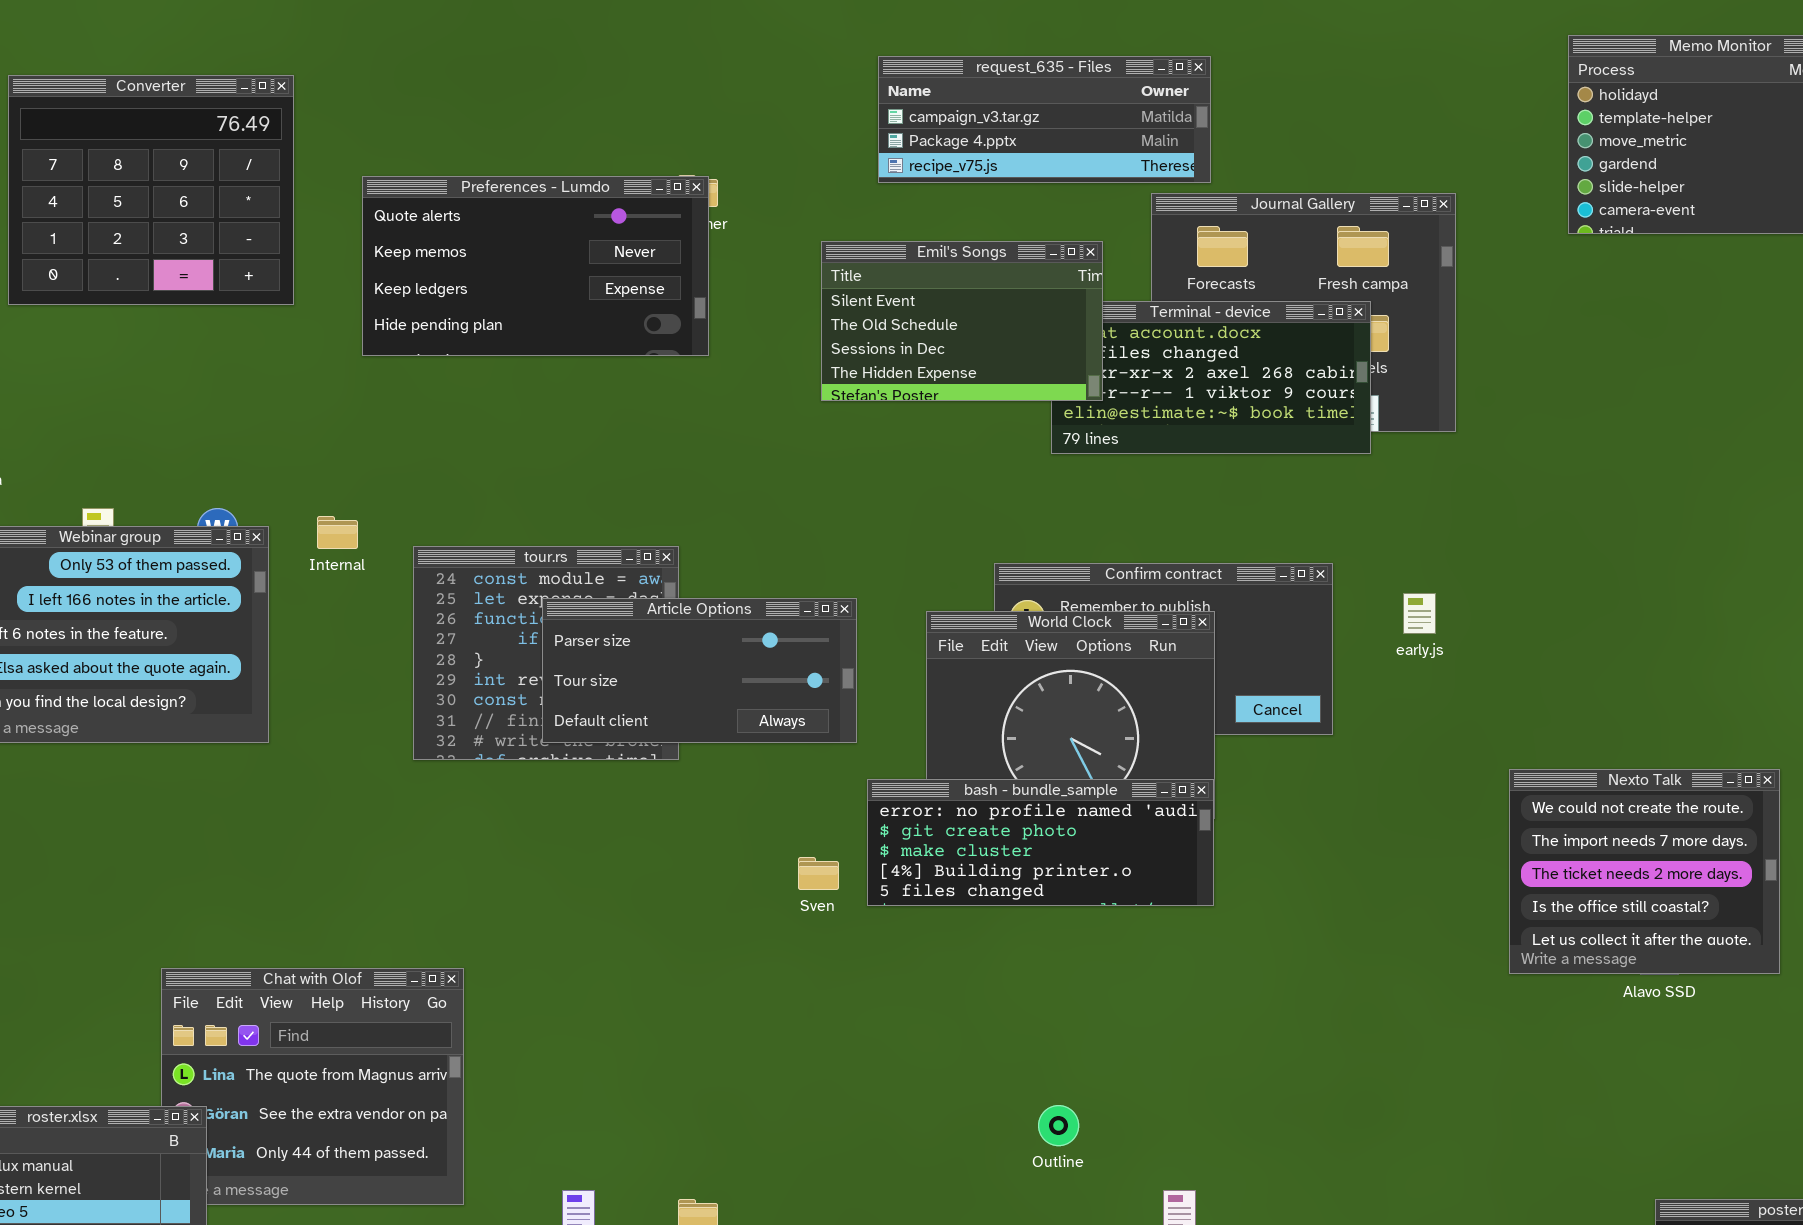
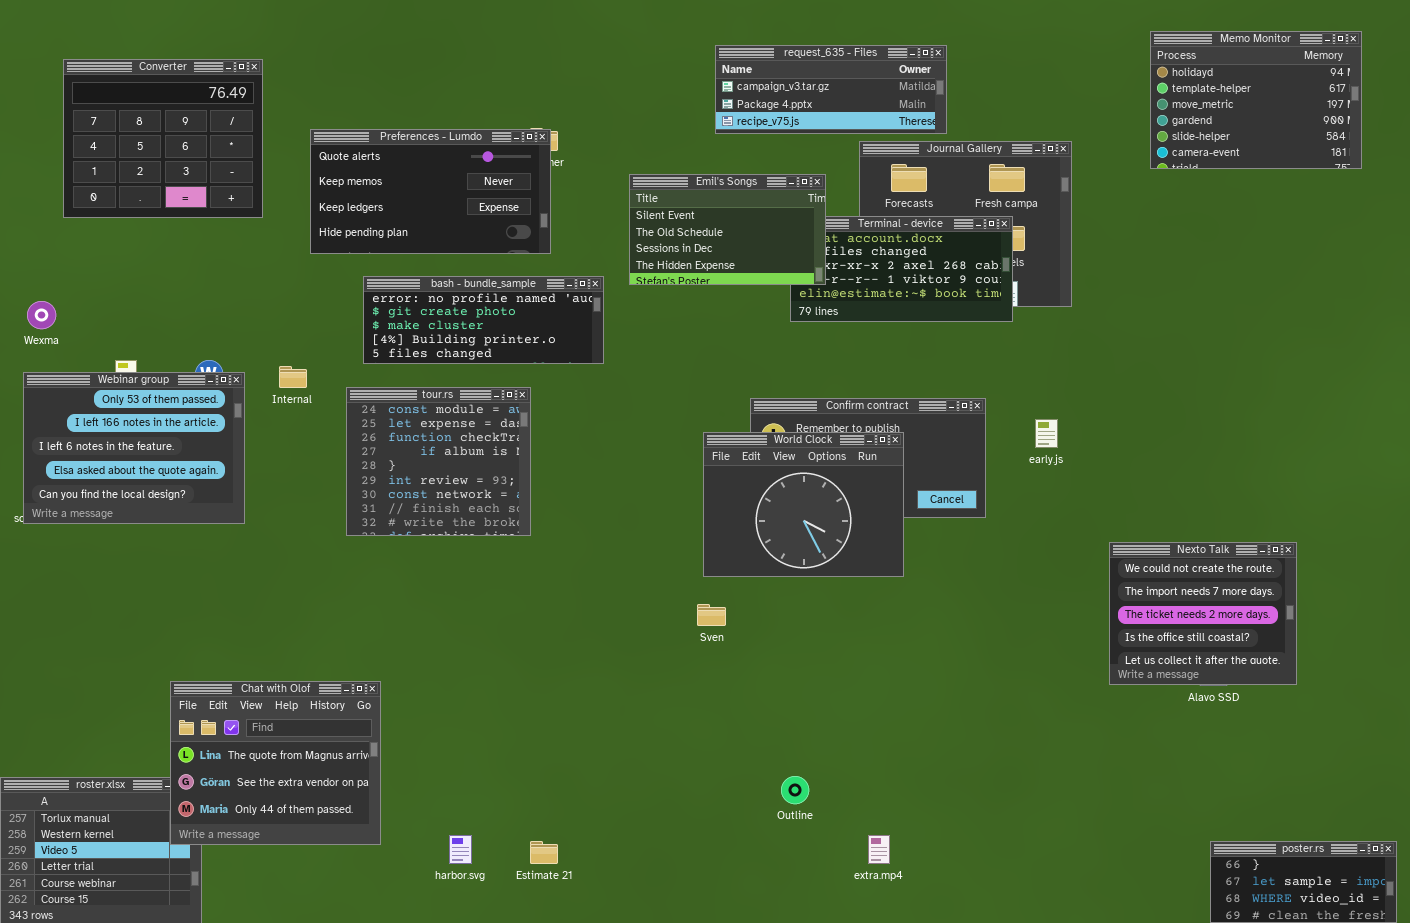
request_635 - Files: [878,56,1211,183] -> [715,45,947,134], moved
Article Options: [542,598,857,743] -> none, closed
bash - bundle_sample: [867,779,1214,906] -> [363,276,604,364], moved
Sven: [798,857,839,890] -> [697,604,726,626], moved
Chat with Olof: [161,968,464,1205] -> [170,681,381,845], raised

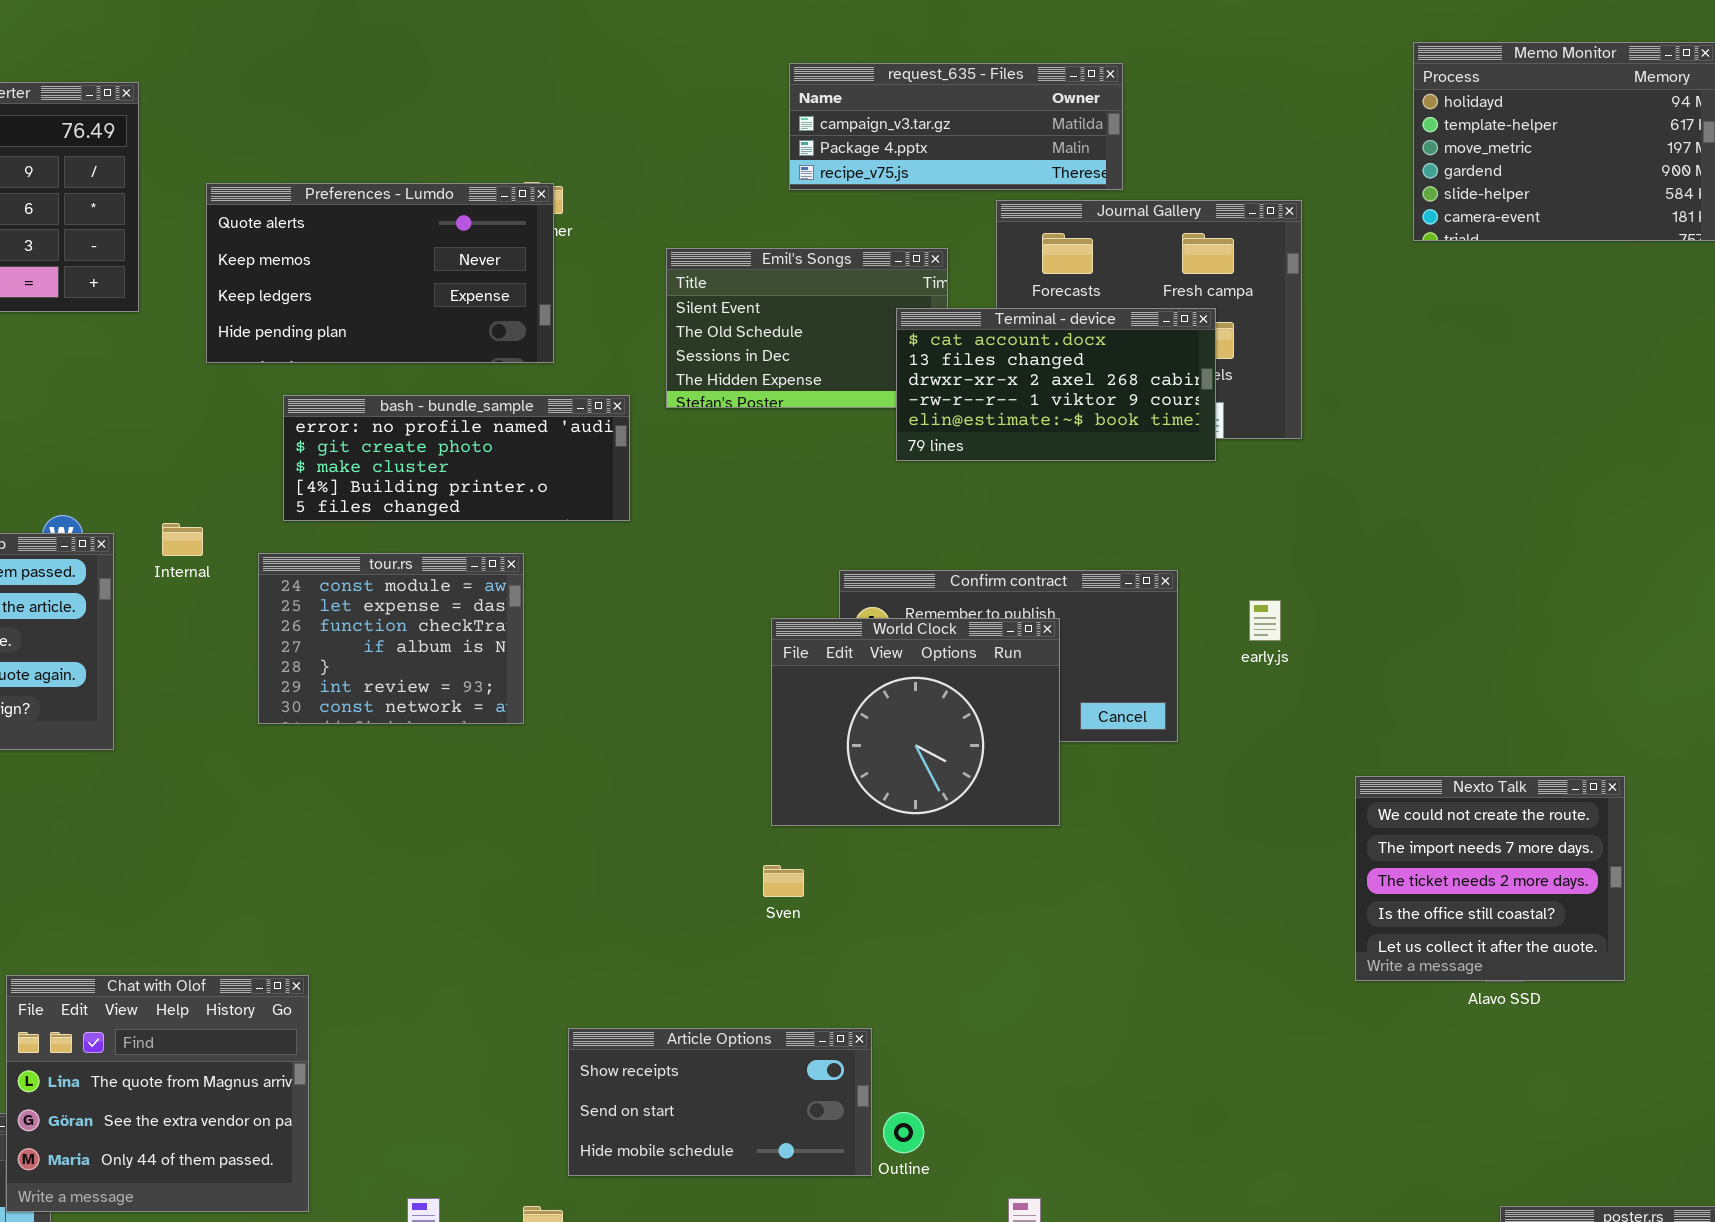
Terminal - device: [790,216,1013,322] -> [896,308,1216,461], raised
tour.rs: [346,387,531,536] -> [258,553,524,724], resized
Article Options: none -> [568,1028,872,1176], opened

